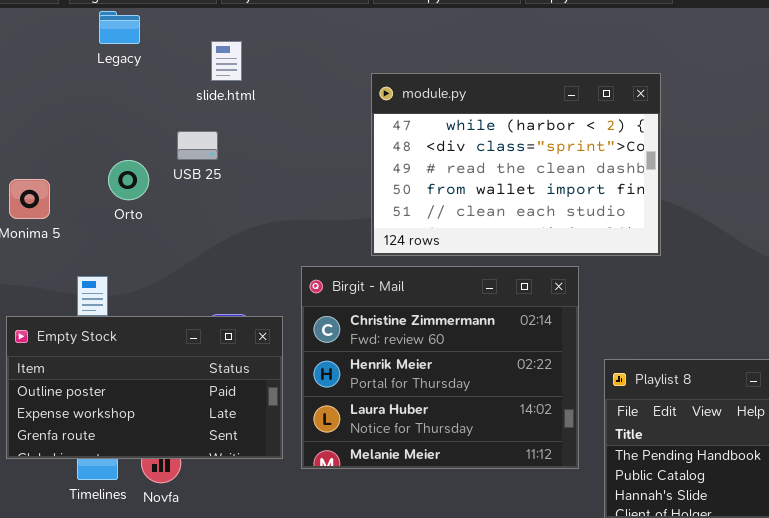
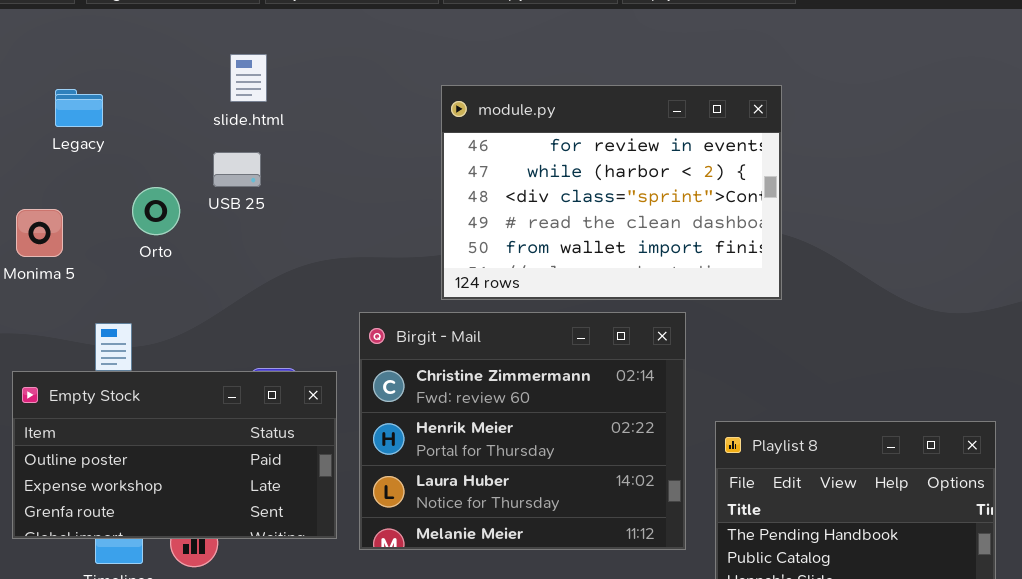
Legacy: [99,11,140,44] -> [55,89,103,127], moved
slide.html: [211,41,242,81] -> [230,54,267,102], moved
module.py: [371,73,661,256] -> [441,85,782,300], scrolled up 1 row

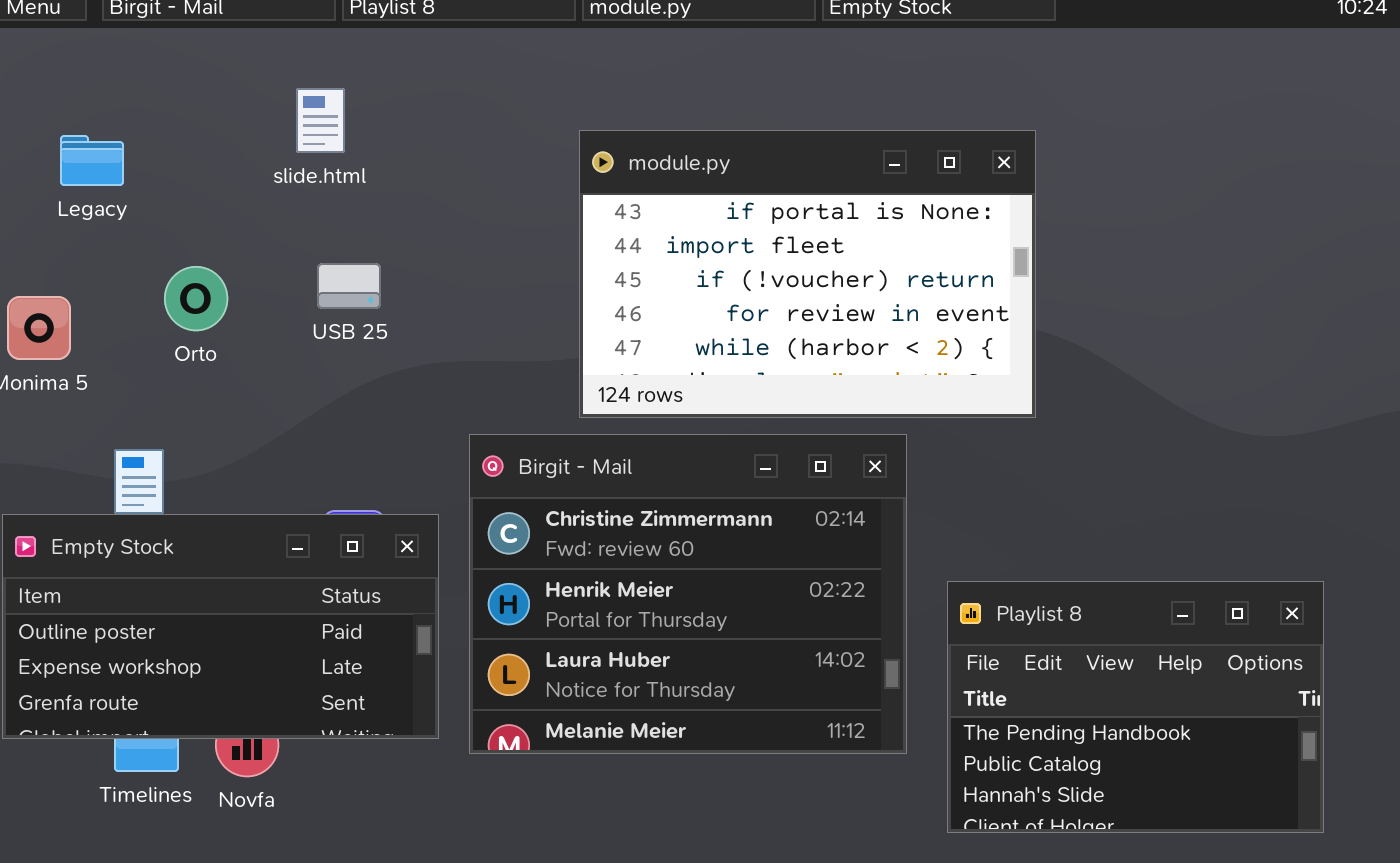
module.py: [441,85,782,300] -> [579,130,1036,418], scrolled up 3 rows
USB 25: [213,152,261,187] -> [317,263,381,309], moved

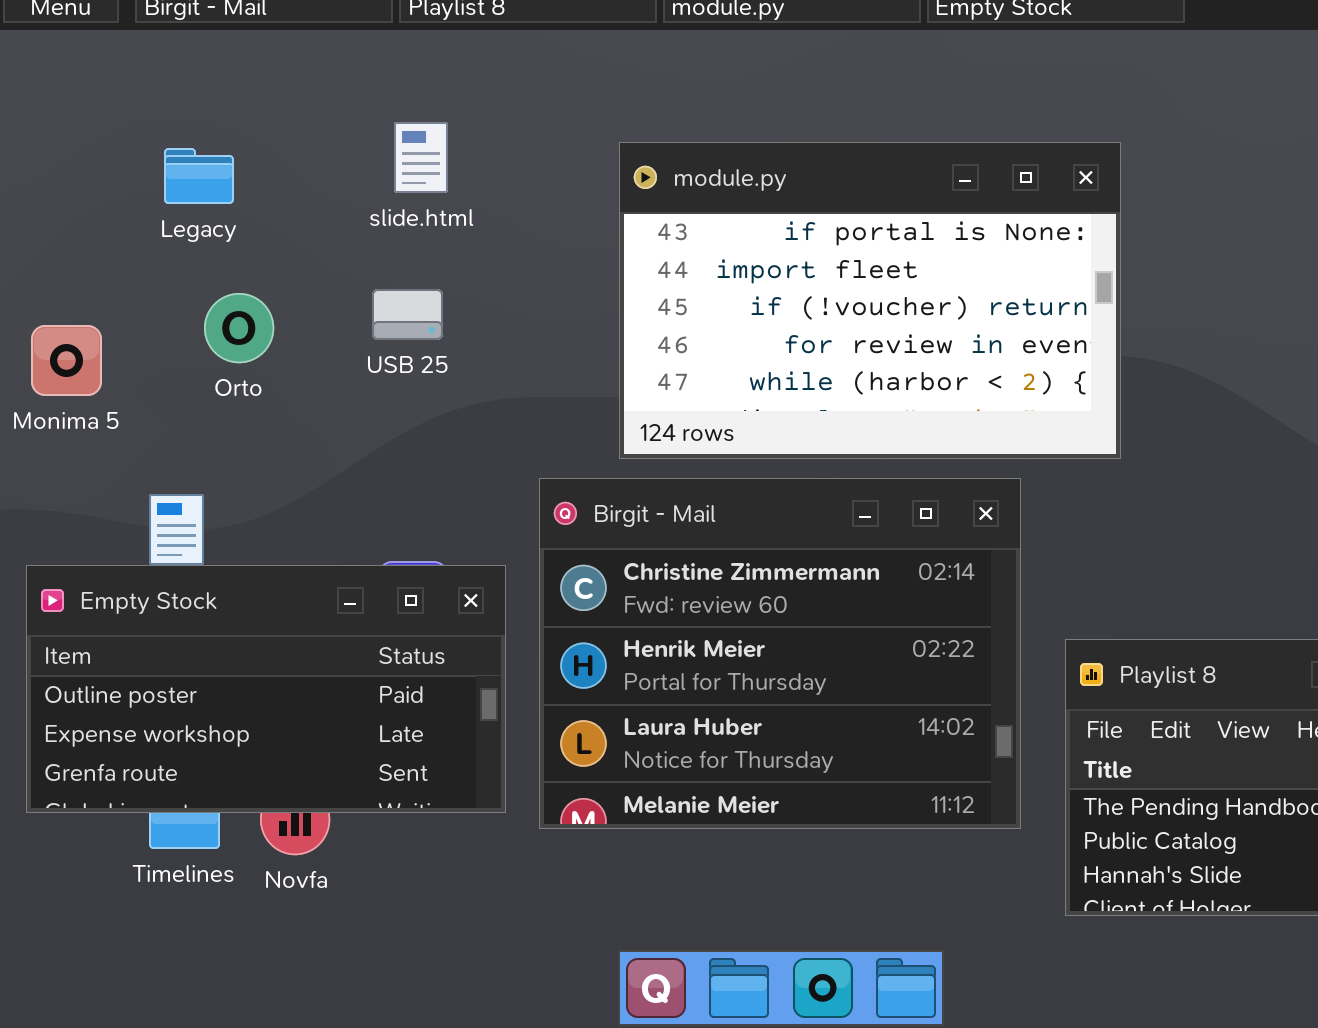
slide.html: [296,88,345,153] -> [394,122,448,193], moved
module.py: [579,130,1036,418] -> [619,142,1121,459], moved
Legacy: [60,135,124,186] -> [164,148,234,204], moved

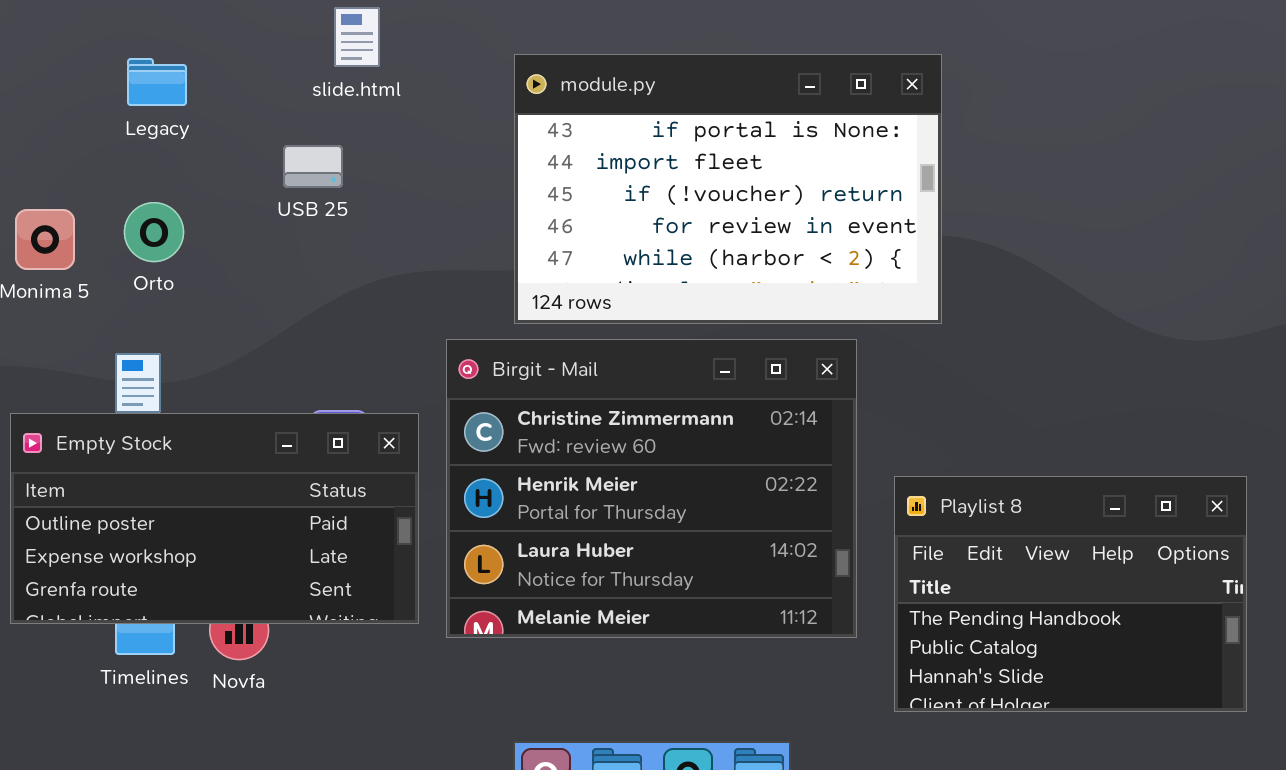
slide.html: [394,122,448,193] -> [334,7,380,67], moved
USB 25: [372,289,443,340] -> [283,145,343,188], moved
Orto: [204,293,274,363] -> [124,202,184,262], moved

